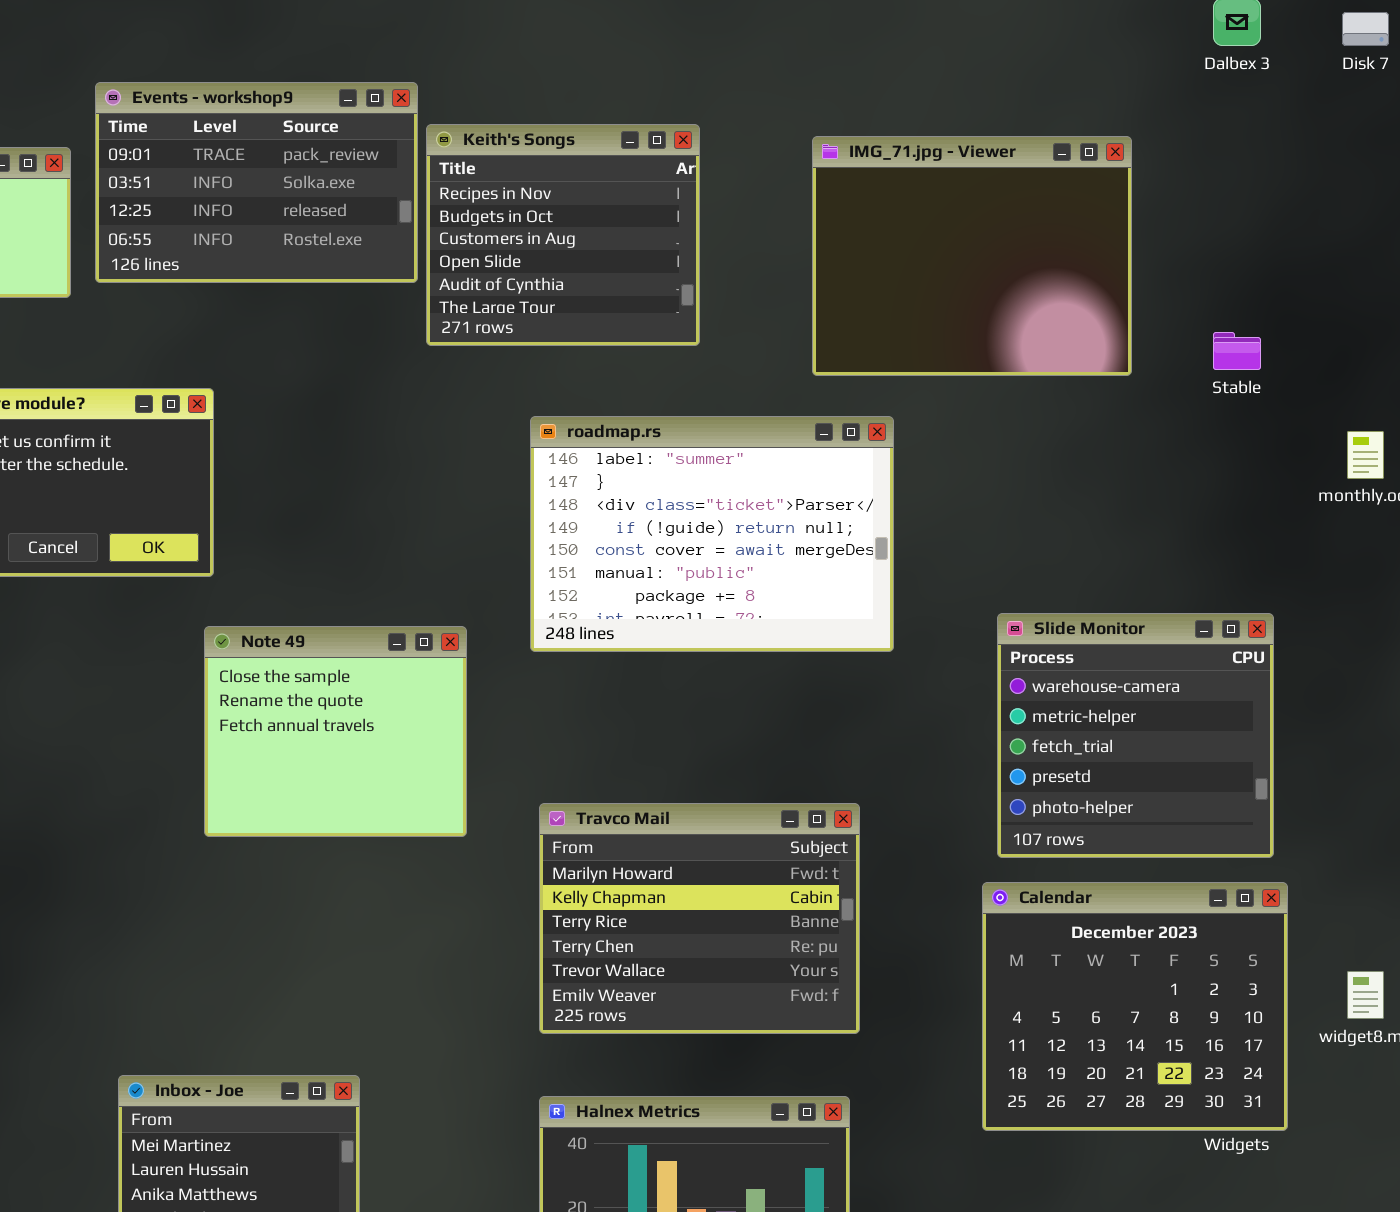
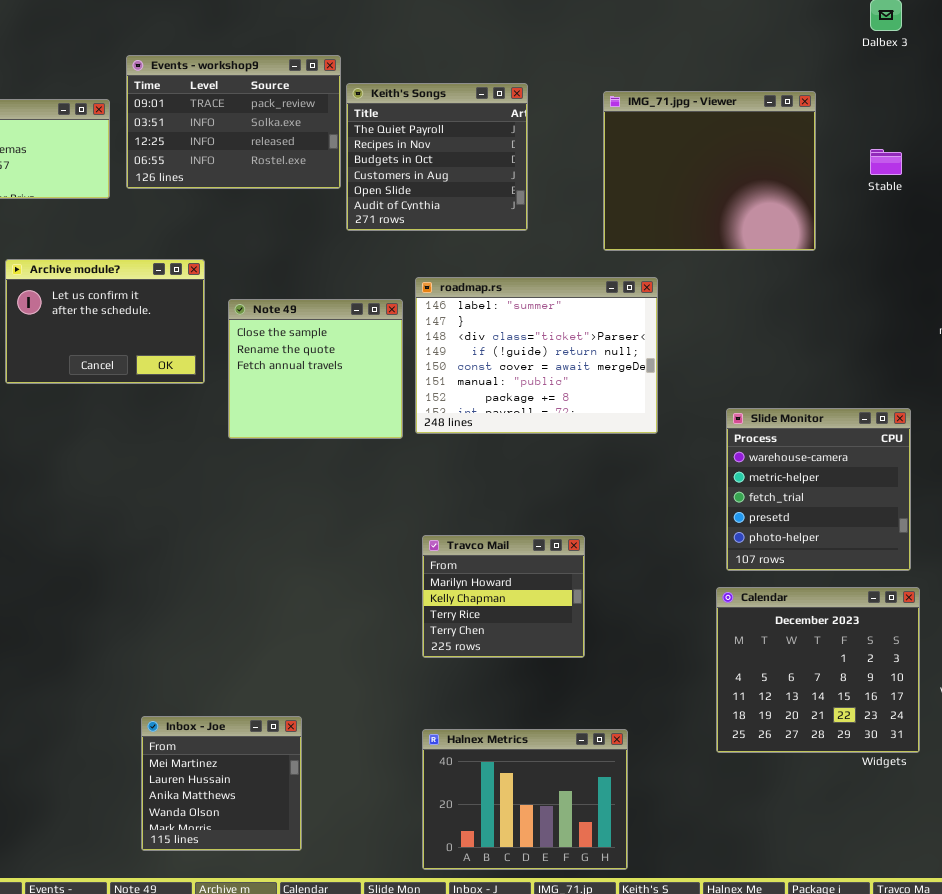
Keith's Songs: [426,124,700,346] -> [346,83,528,231], scrolled up 1 row
Stable: [1213,332,1261,370] -> [870,149,902,175], moved
Note 49: [204,626,467,837] -> [228,299,403,439], moved
Travco Mail: [539,803,860,1034] -> [422,535,585,658], resized

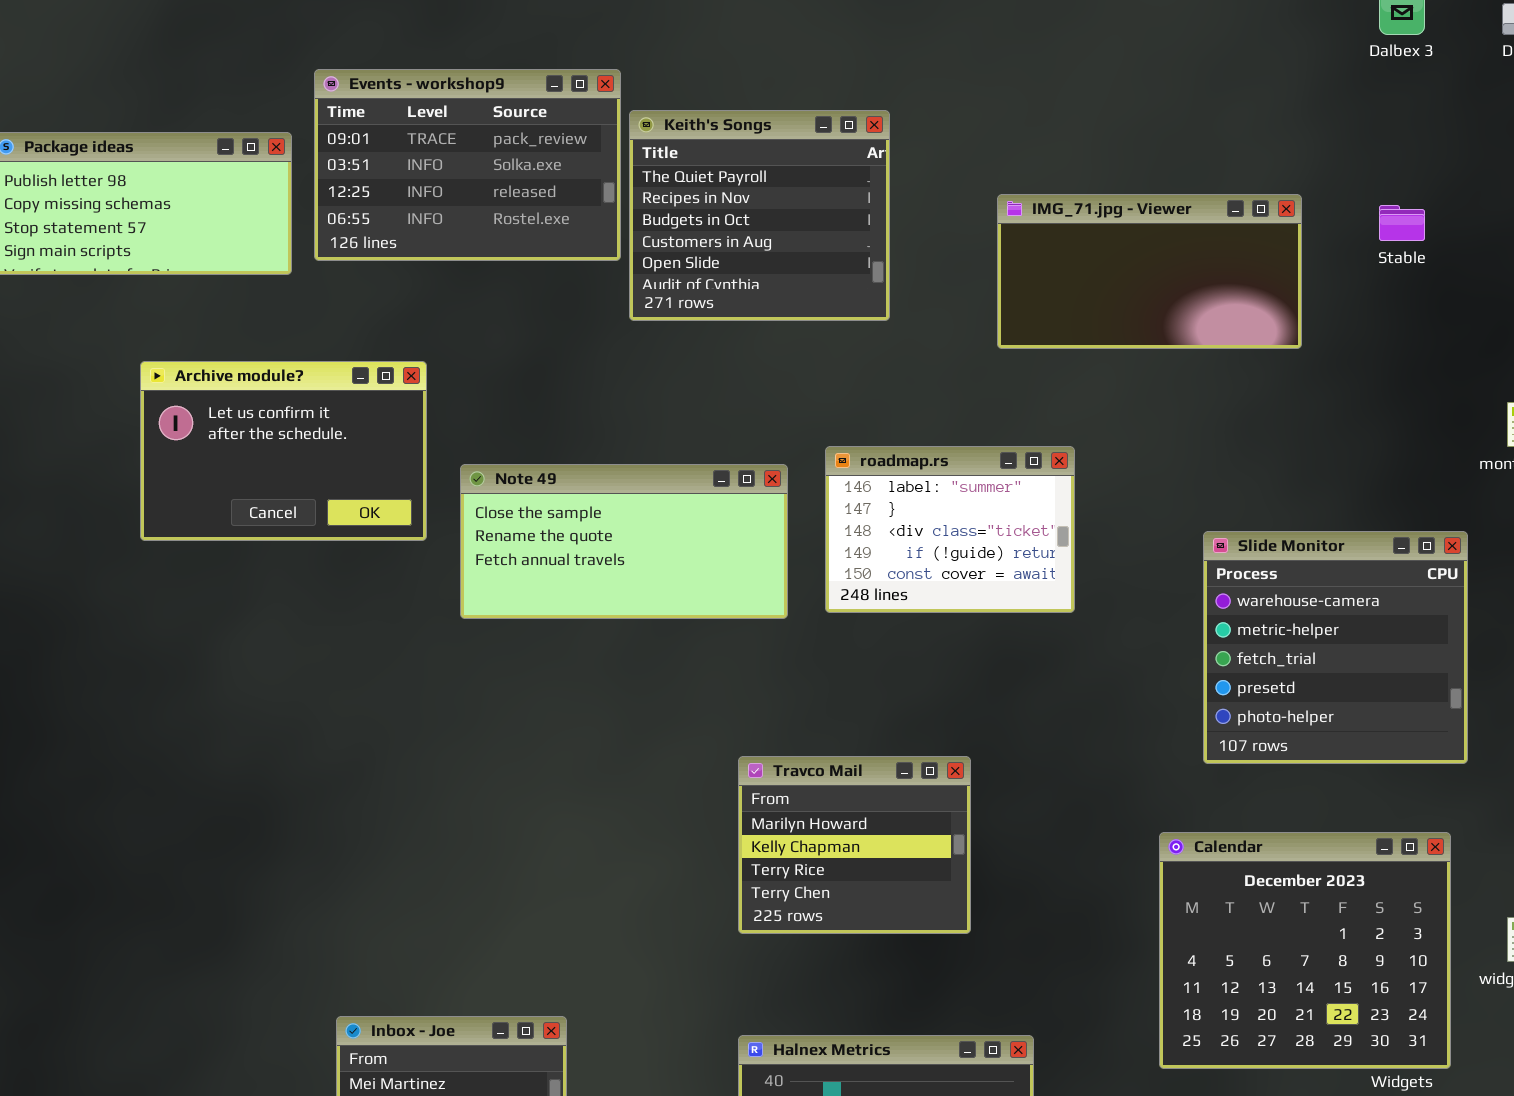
IMG_71.jpg - Viewer: [603,91,816,251] -> [997,194,1302,349], resized
roadmap.rs: [415,277,658,434] -> [825,446,1075,613], resized
Note 49: [228,299,403,439] -> [460,464,788,619], resized
Slide Monitor: [726,408,911,571] -> [1203,531,1468,764], moved

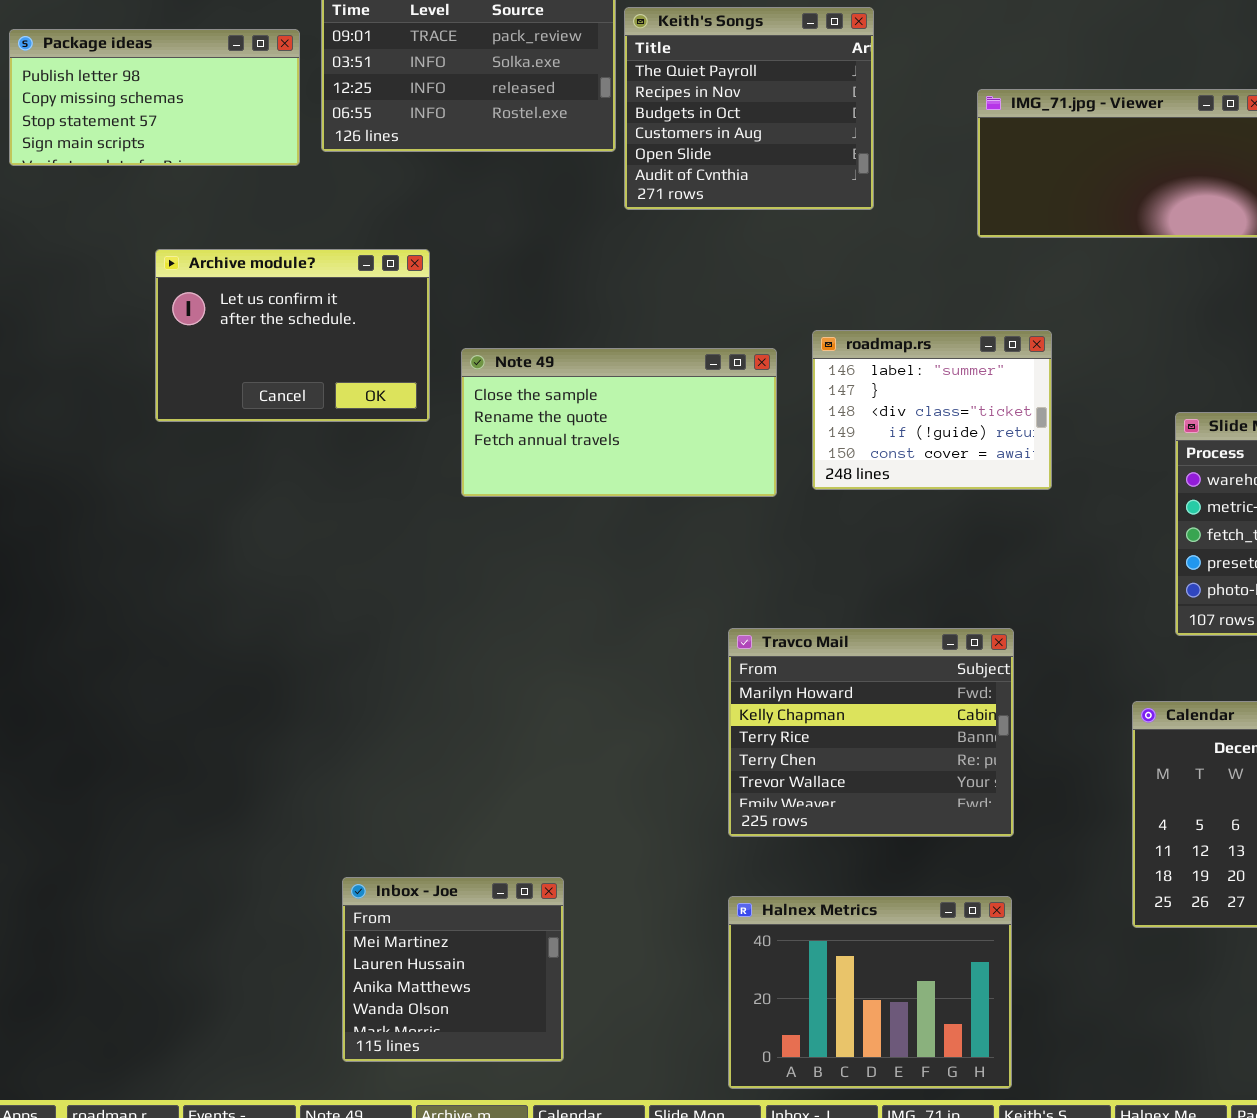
Travco Mail: [738,756,971,934] -> [728,628,1014,837], resized

